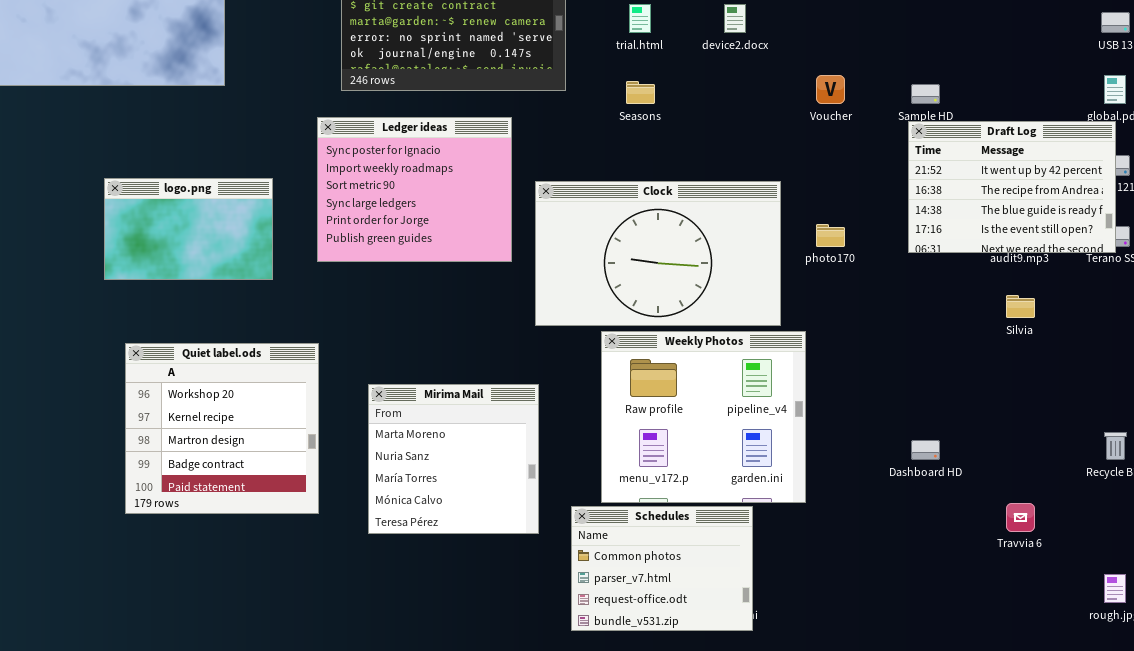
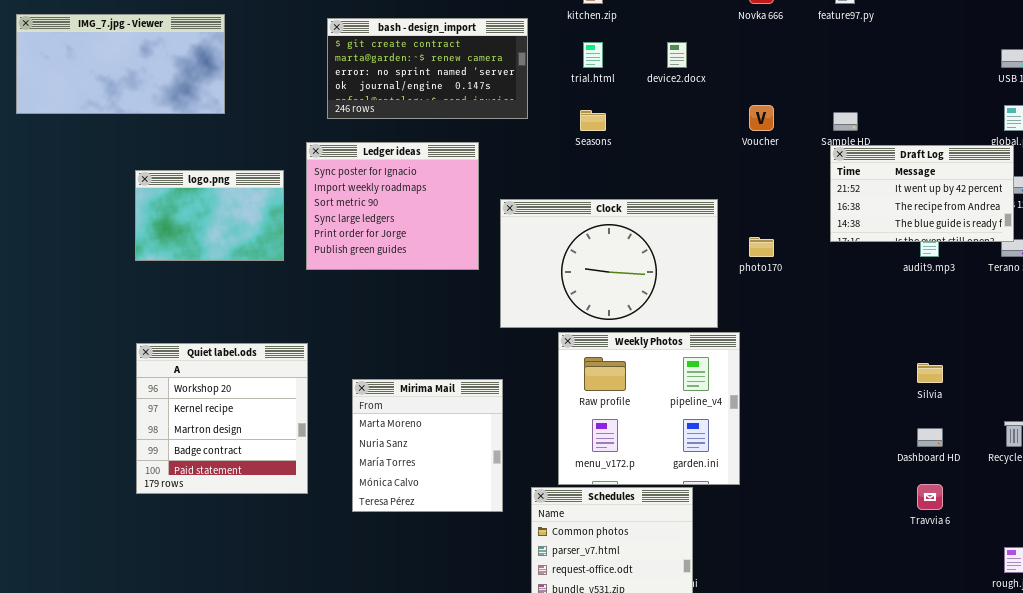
Draft Log: [908,121,1116,253] -> [830,145,1014,242], resized
logo.png: [104,178,273,280] -> [135,170,284,261], moved
Silvia: [1006,295,1035,318] -> [917,363,943,383], moved
Dashboard HD: [911,440,940,460] -> [917,428,943,447], moved

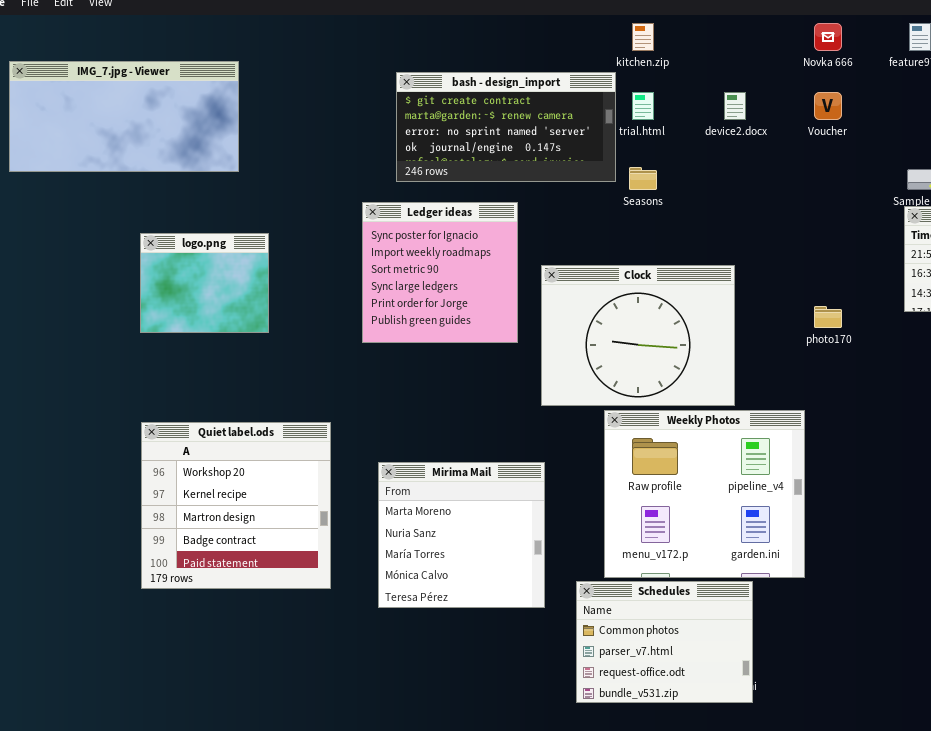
bash - design_import: [327,18,528,119] -> [396,72,616,182], moved
Voucher: [749,105,774,131] -> [814,92,842,120], moved
Ledger ideas: [306,142,479,270] -> [362,202,518,343], resized
logo.png: [135,170,284,261] -> [140,233,269,333], resized
Clock: [500,199,718,328] -> [541,265,735,406], resized

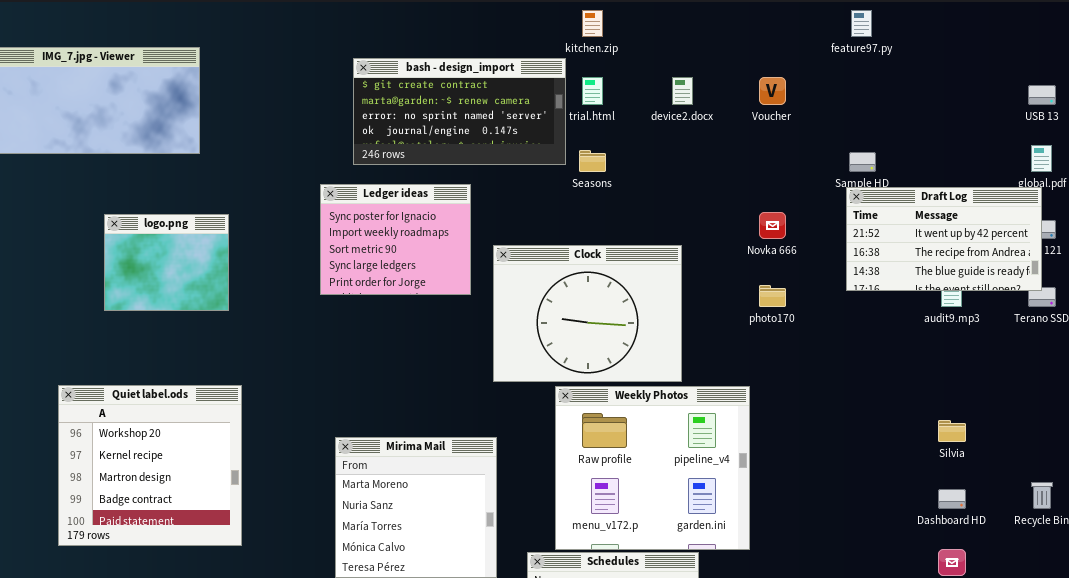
Novka 666: [814,23,842,51] -> [759,212,786,239], moved
Ledger ideas: [362,202,518,343] -> [320,184,471,295], resized
Quiet label.ods: [141,422,331,589] -> [58,385,242,546], moved

